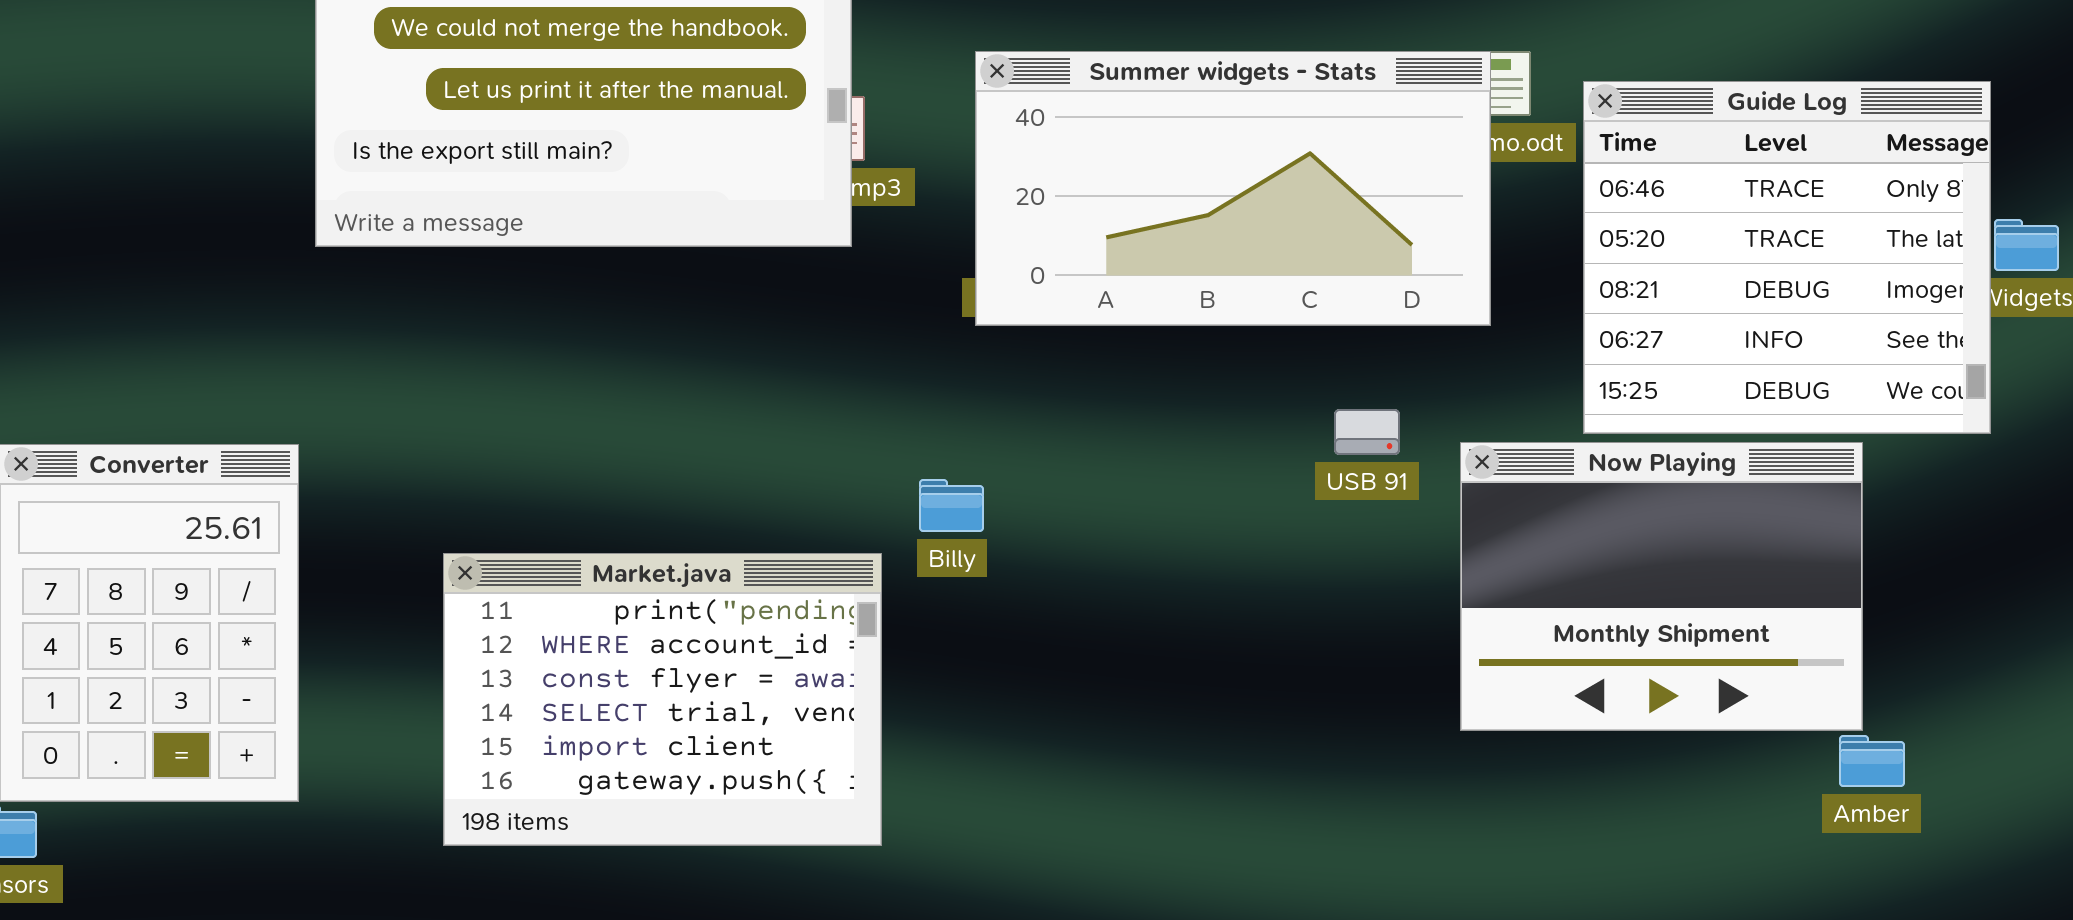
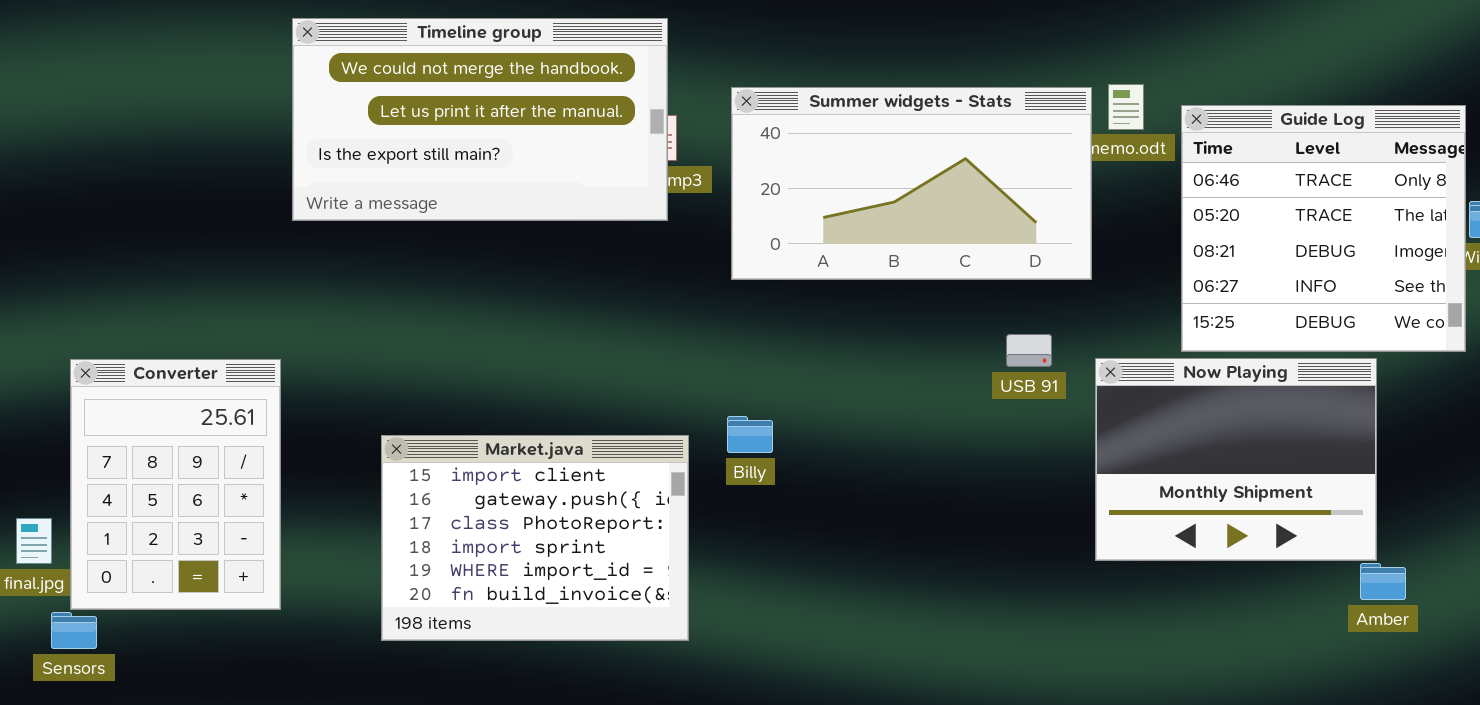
Summer widgets - Stats: [975,51,1491,326] -> [731,87,1092,280], moved
Billy: [919,479,984,532] -> [727,416,773,453], moved
Market.java: [443,553,882,846] -> [381,435,689,641], scrolled down 4 rows

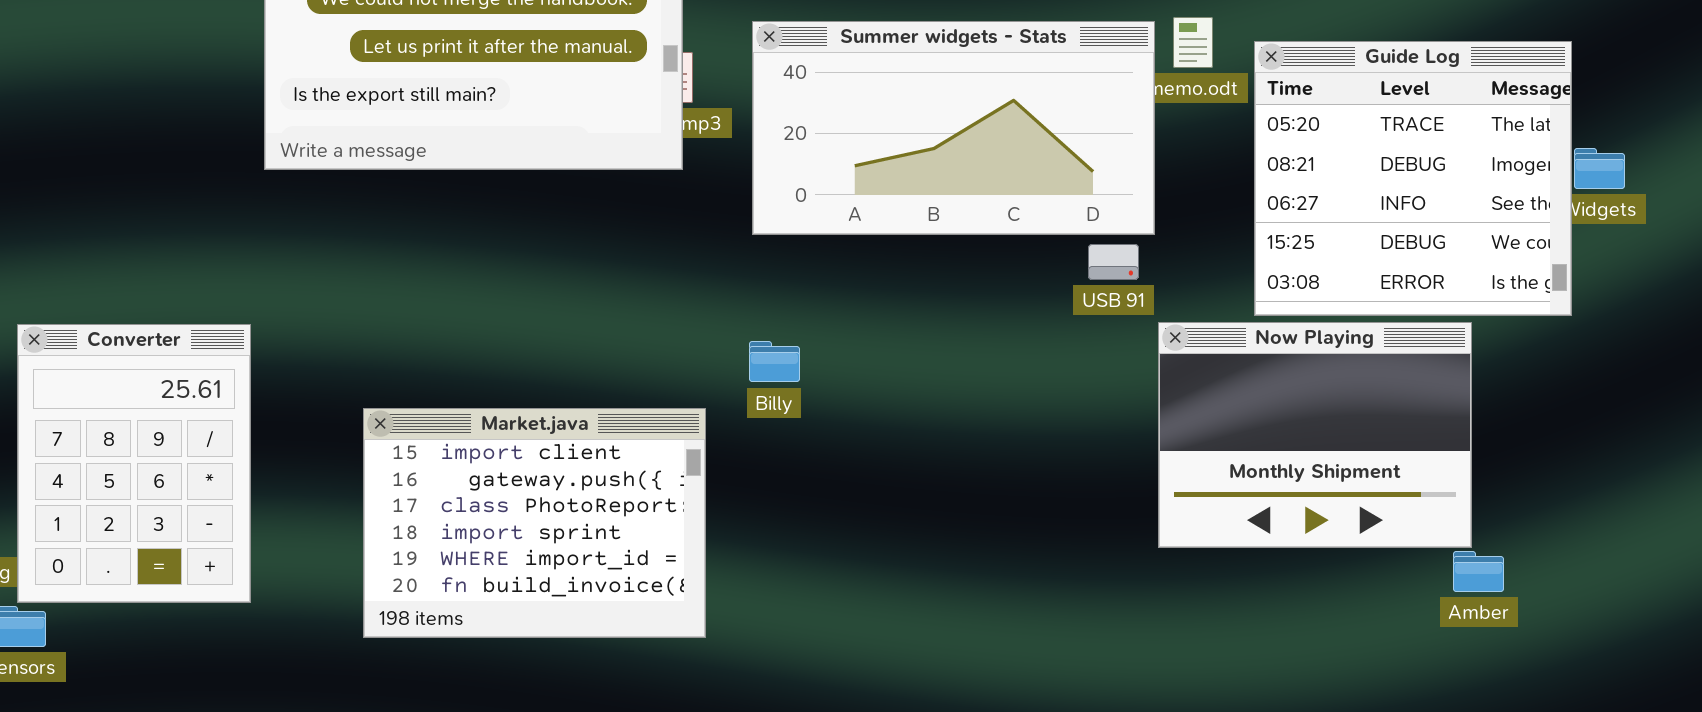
Guide Log: [1181,105,1466,352] -> [1254,41,1572,316], scrolled down 1 row
USB 91: [1006,334,1052,367] -> [1088,244,1139,280], moved
Billy: [727,416,773,453] -> [749,341,800,382], moved

